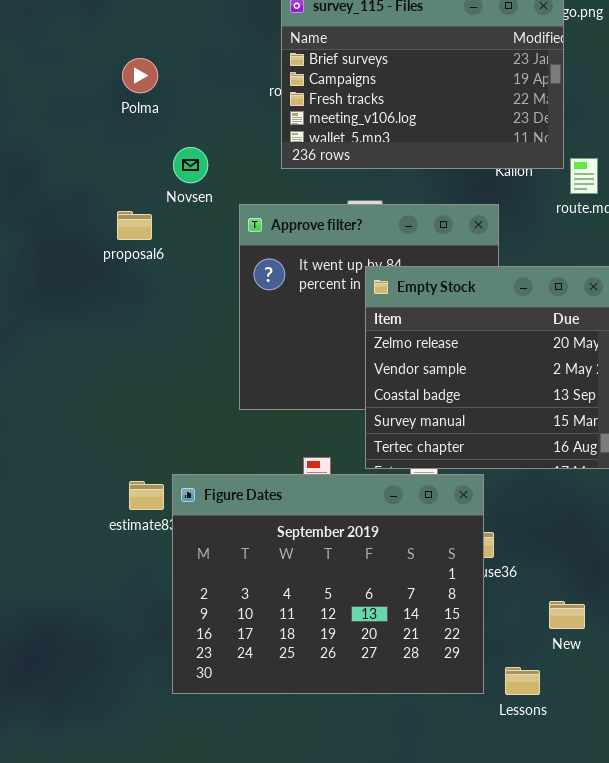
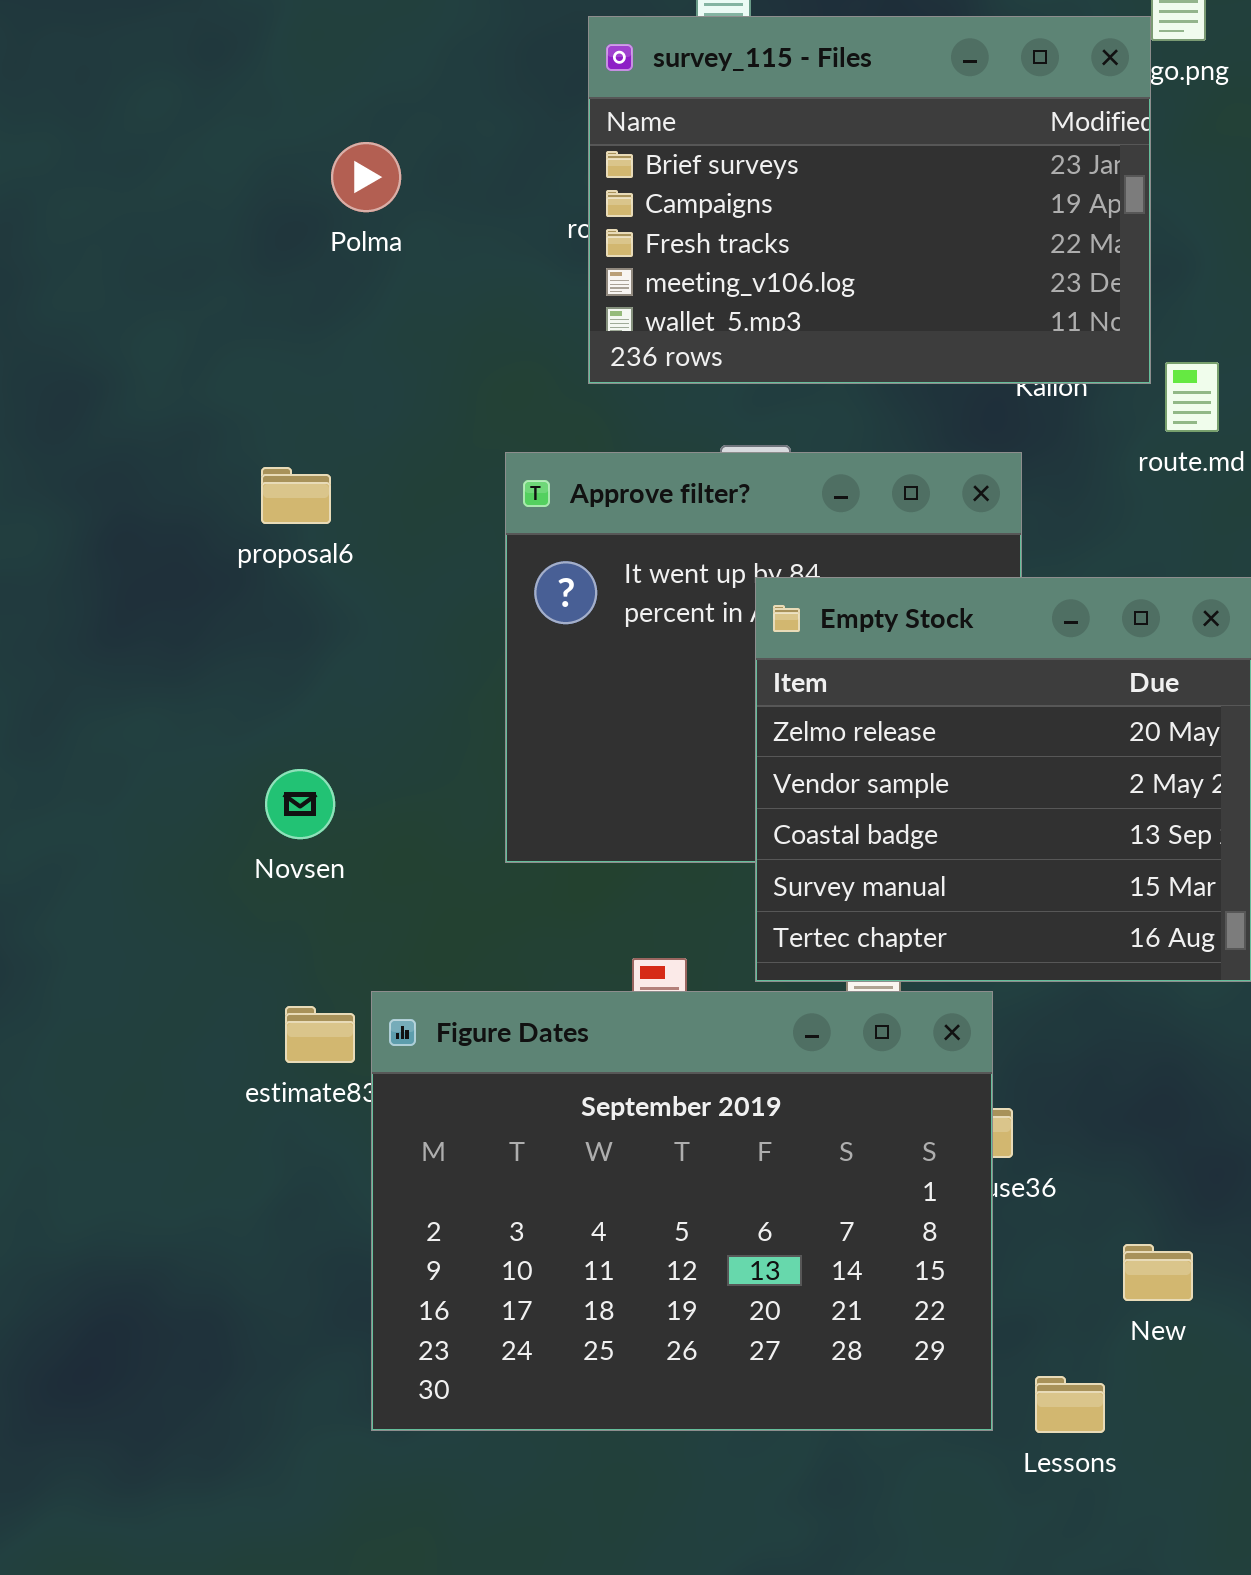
Polma: [122,58,158,93] -> [331,142,401,212], moved
Novsen: [173,147,208,183] -> [265,769,335,839], moved

